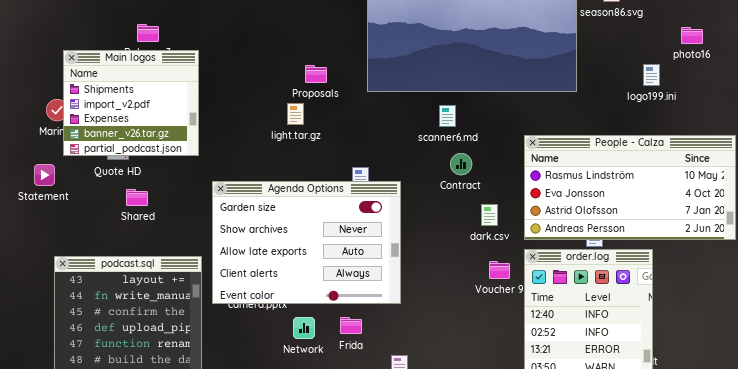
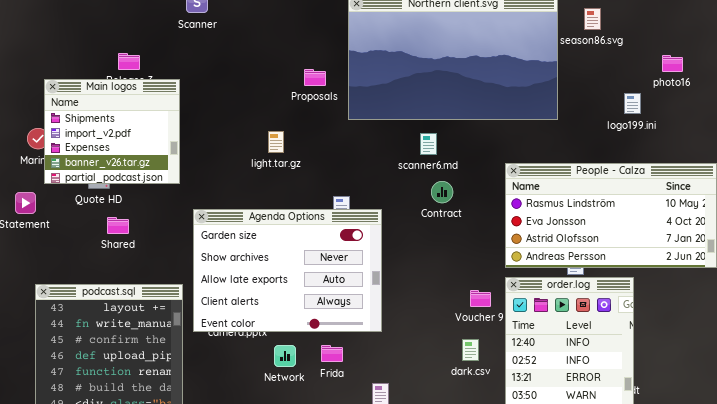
Proposals: [305,65,327,83] -> [304,69,326,86], moved
dark.csv: [481,204,498,226] -> [462,339,479,361], moved

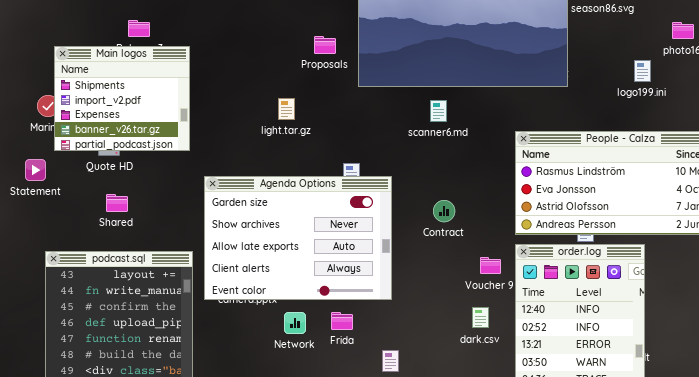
Contract: [431,181,453,203] -> [433,200,455,222], moved
Shared: [107,217,129,234] -> [106,194,128,212], moved

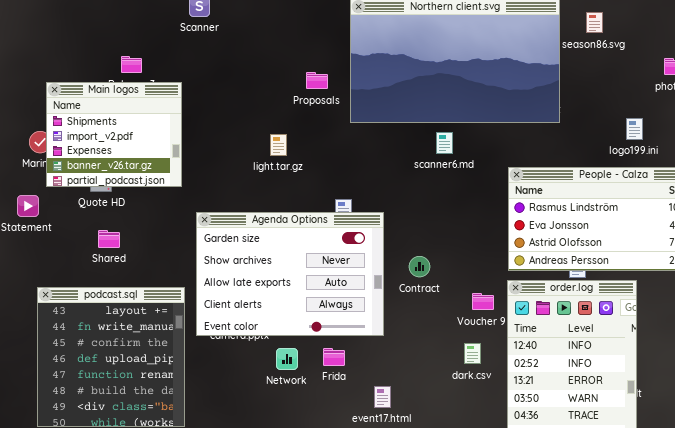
logo199.ini: [634,60,651,82] -> [626,118,643,140], moved
scanner6.md: [430,100,447,122] -> [436,132,453,154], moved
Contract: [433,200,455,222] -> [409,256,430,277], moved

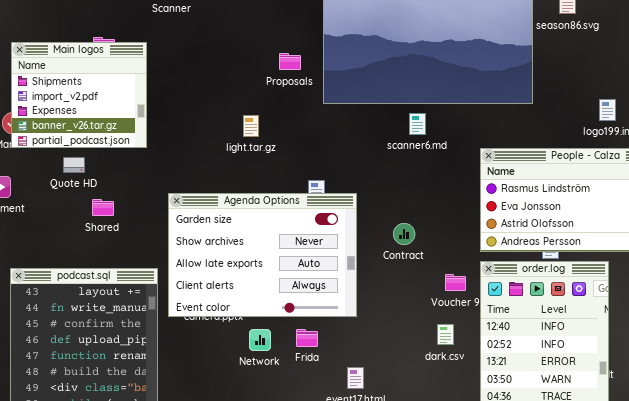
Main logos: [46,82,182,187] -> [11,42,147,148], moved
Shared: [98,230,120,248] -> [92,199,114,216], moved
Contract: [409,256,430,277] -> [393,223,415,245], moved

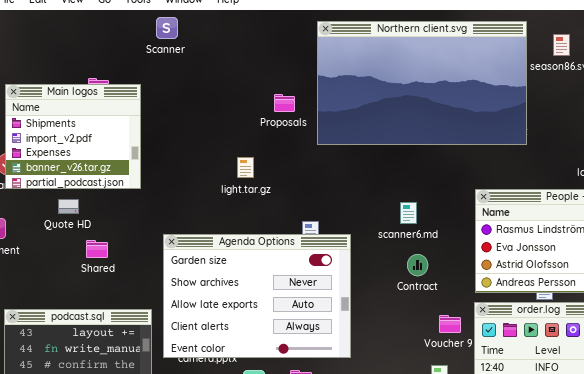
scanner6.md: [409,113,426,135] -> [400,202,417,224], moved
Contract: [393,223,415,245] -> [407,254,428,276], moved

